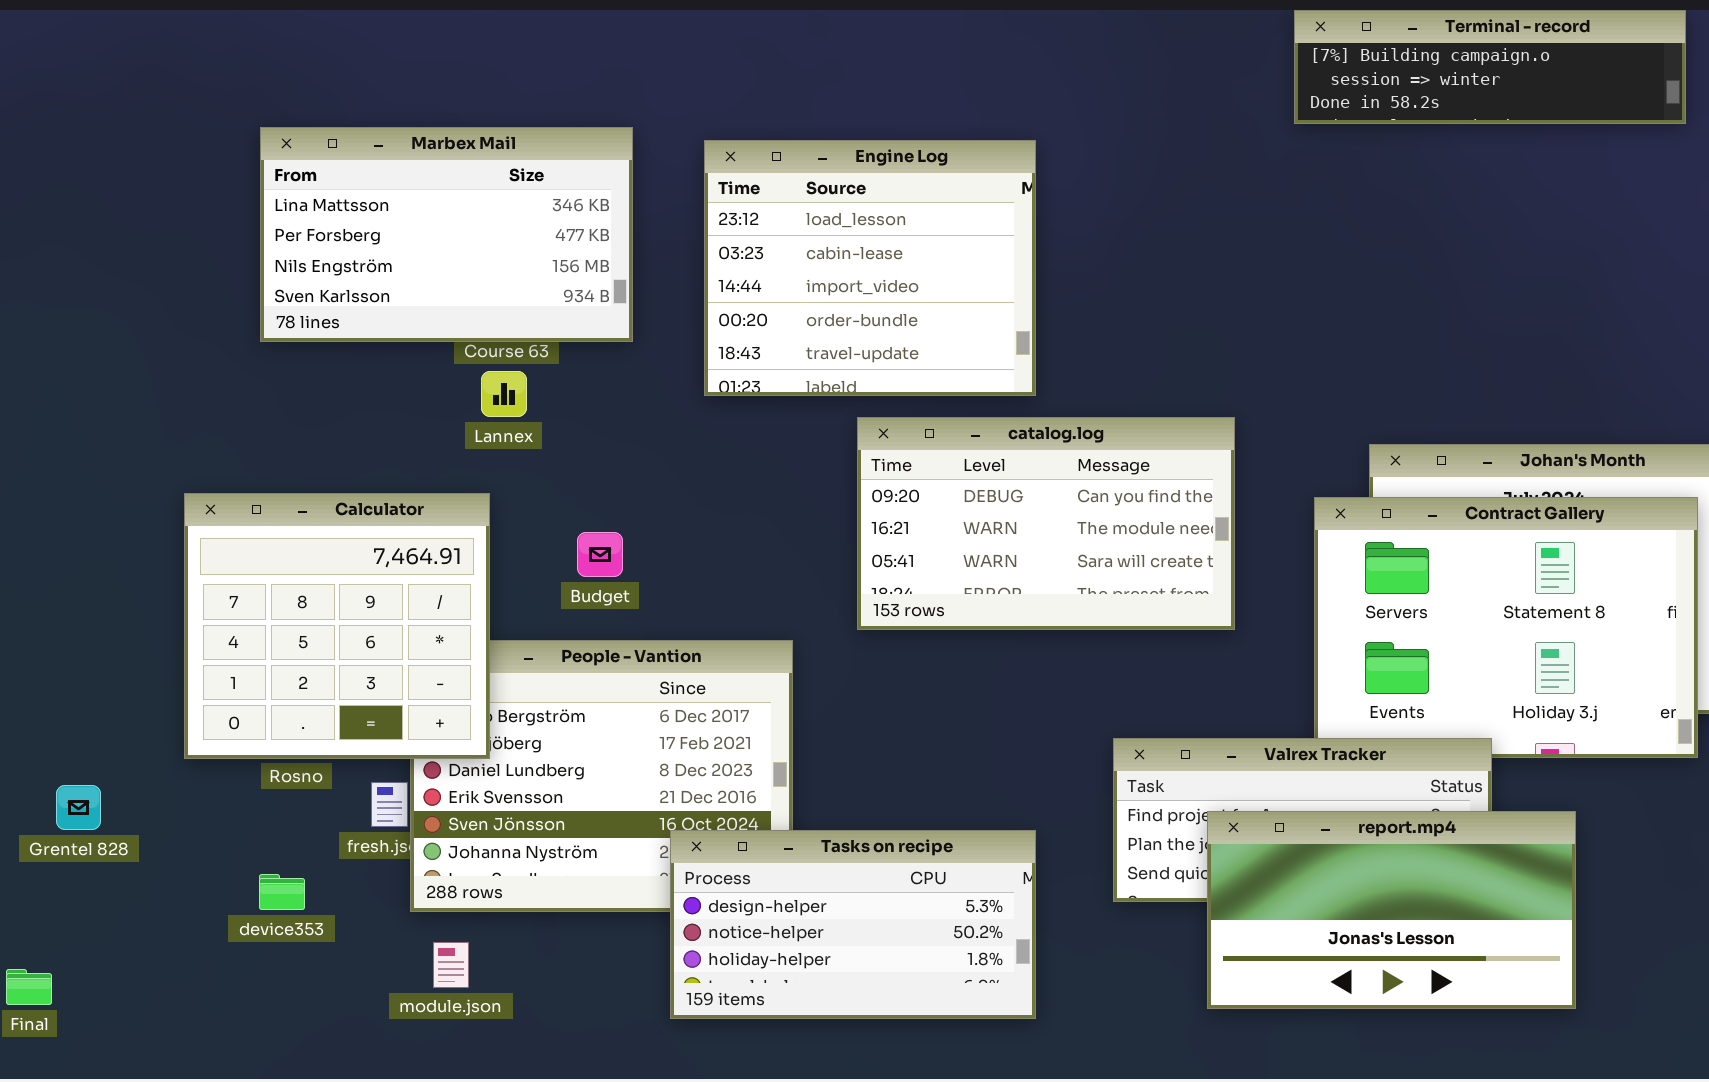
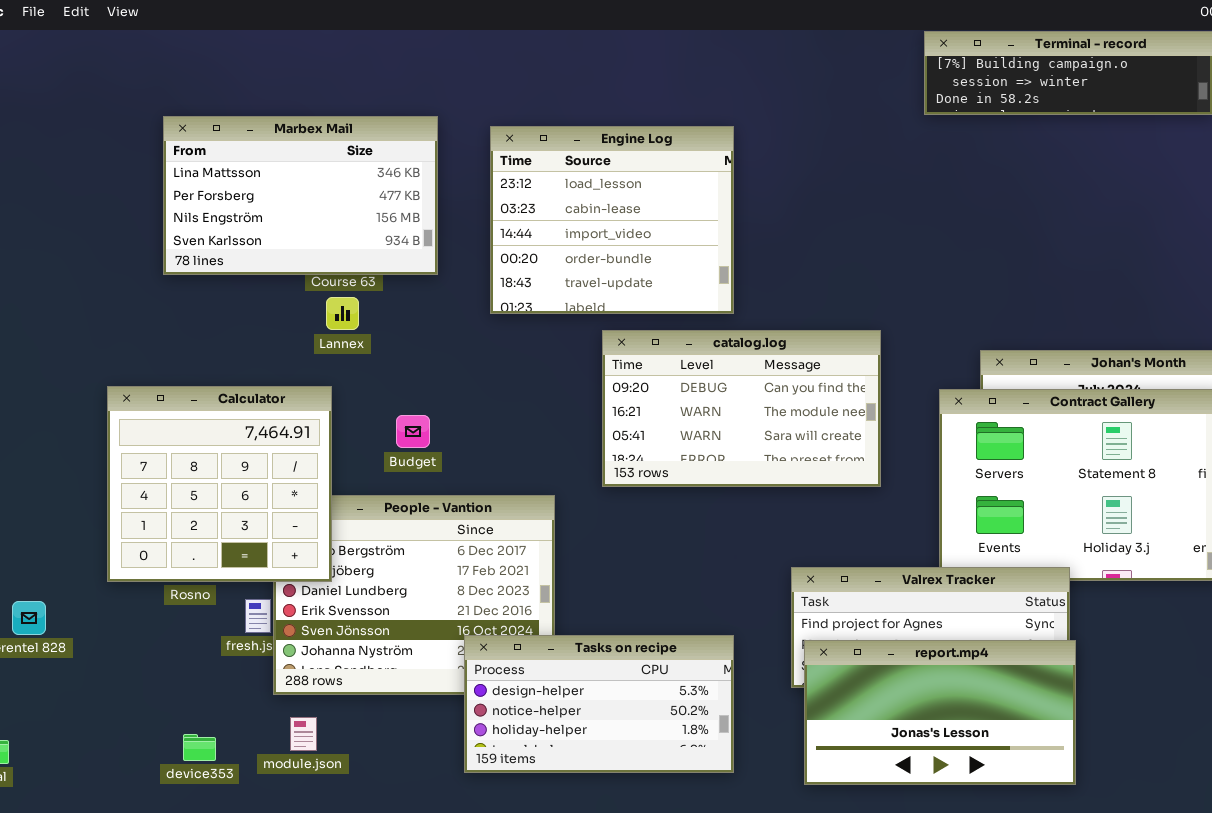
report.mp4: [1207,811,1576,1009] -> [804,640,1076,785], moved
device353: [259,874,305,910] -> [183,734,216,761], moved

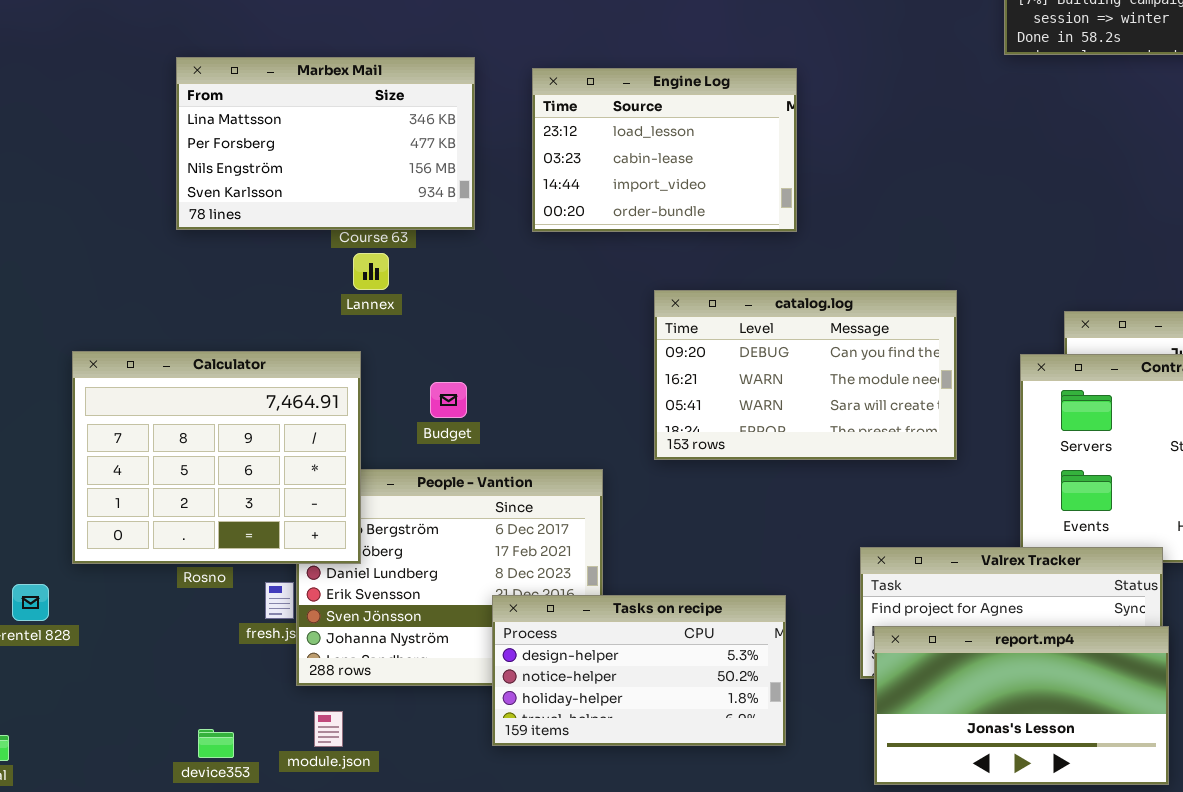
Engine Log: [490,126,734,314] -> [532,68,797,232], resized
Calculator: [107,386,332,582] -> [72,351,361,564], resized
Tasks on recipe: [464,635,734,773] -> [492,595,786,746], moved

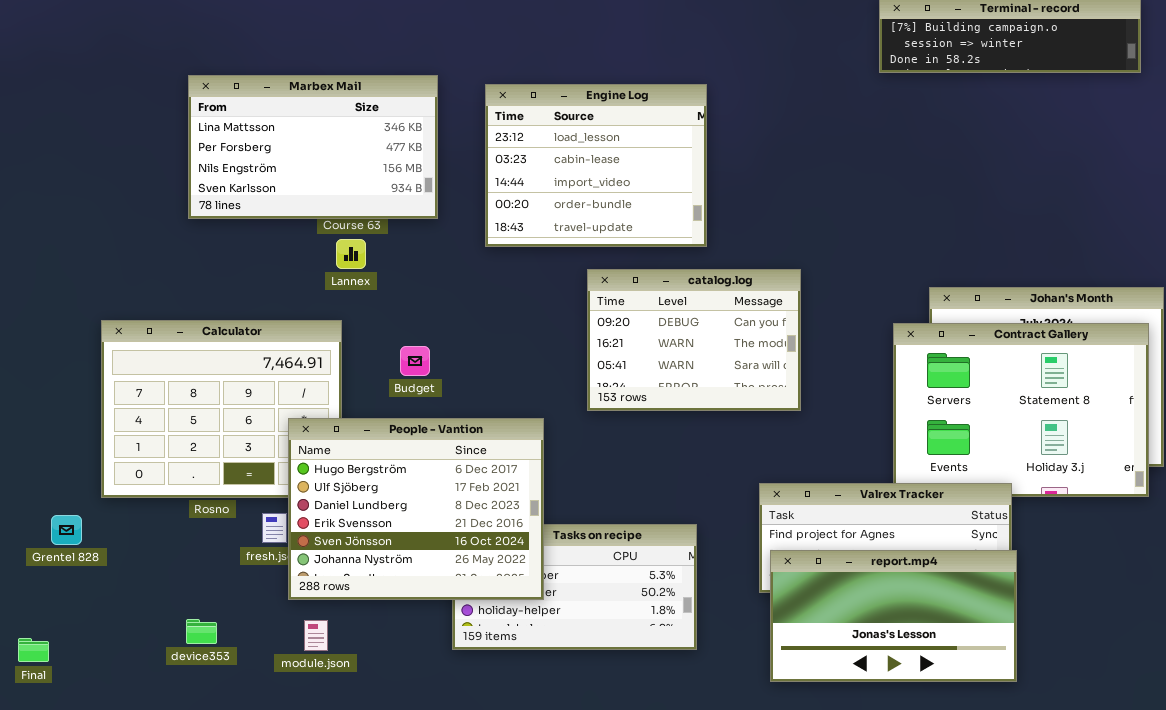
Engine Log: [532,68,797,232] -> [485,84,707,247], resized
catalog.log: [654,290,957,460] -> [587,269,801,411], resized
People - Vantion: [296,469,603,686] -> [288,418,544,600], raised
device353: [198,729,234,758] -> [186,619,217,644], moved

